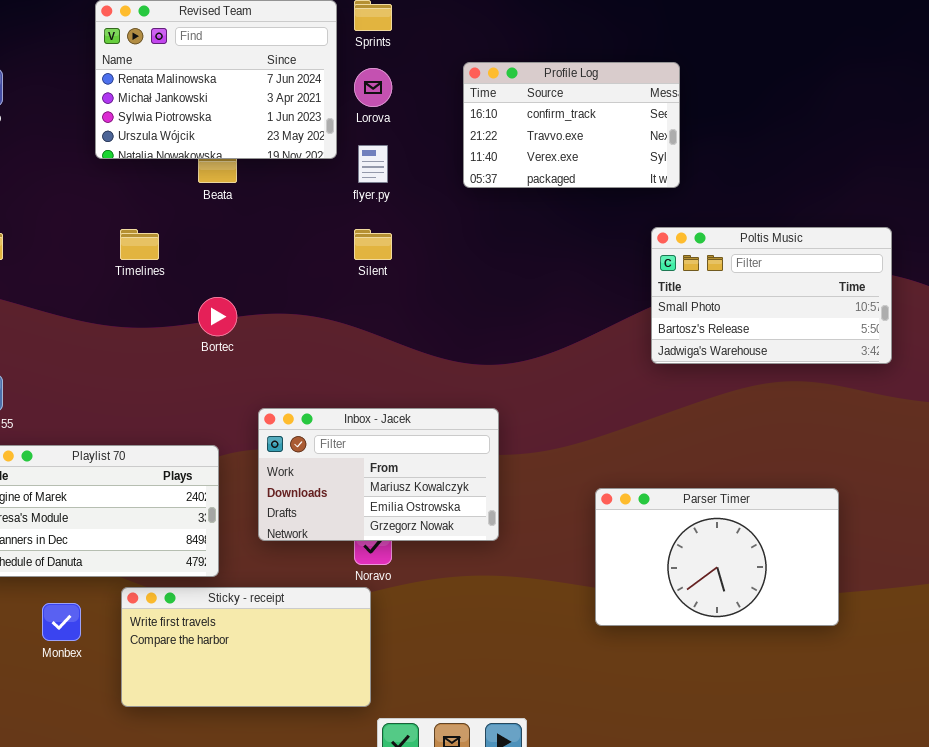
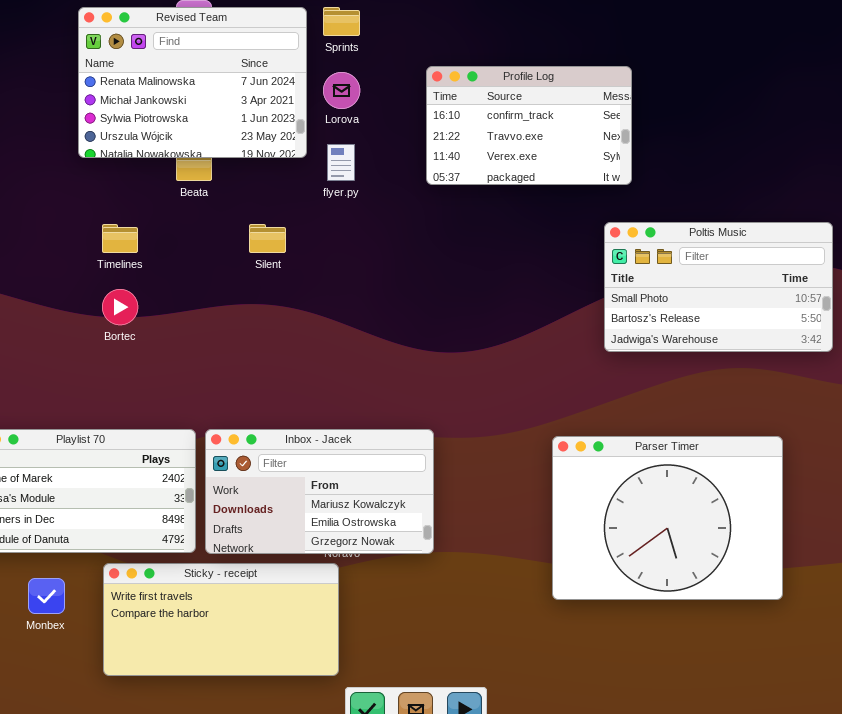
Silent: [354,229,392,260] -> [249,224,286,253], moved
Bortec: [198,297,237,336] -> [102,289,138,325], moved
Inbox - Jacek: [258,408,499,541] -> [205,429,434,554], moved
Parser Timer: [595,488,839,626] -> [552,436,783,600], resized

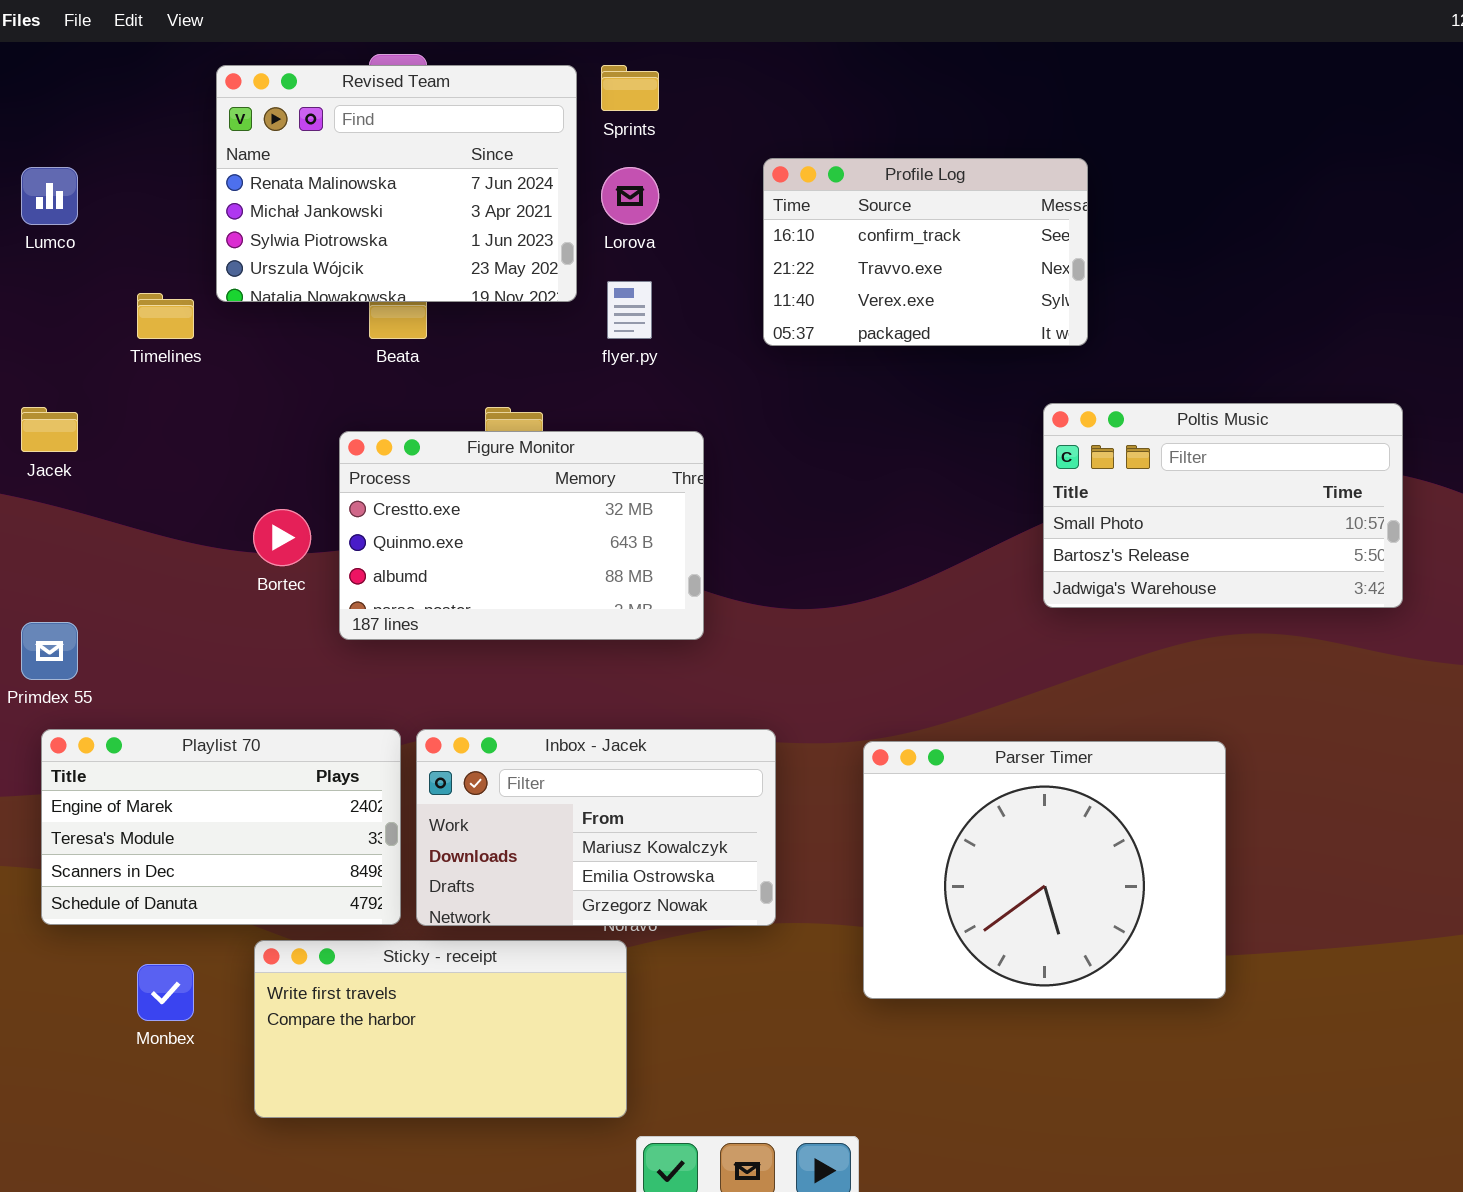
Timelines: [102,224,138,253] -> [137,293,194,339], moved
Figure Monitor: none -> [339,431,704,640], opened
Parser Timer: [552,436,783,600] -> [863,741,1226,999], moved

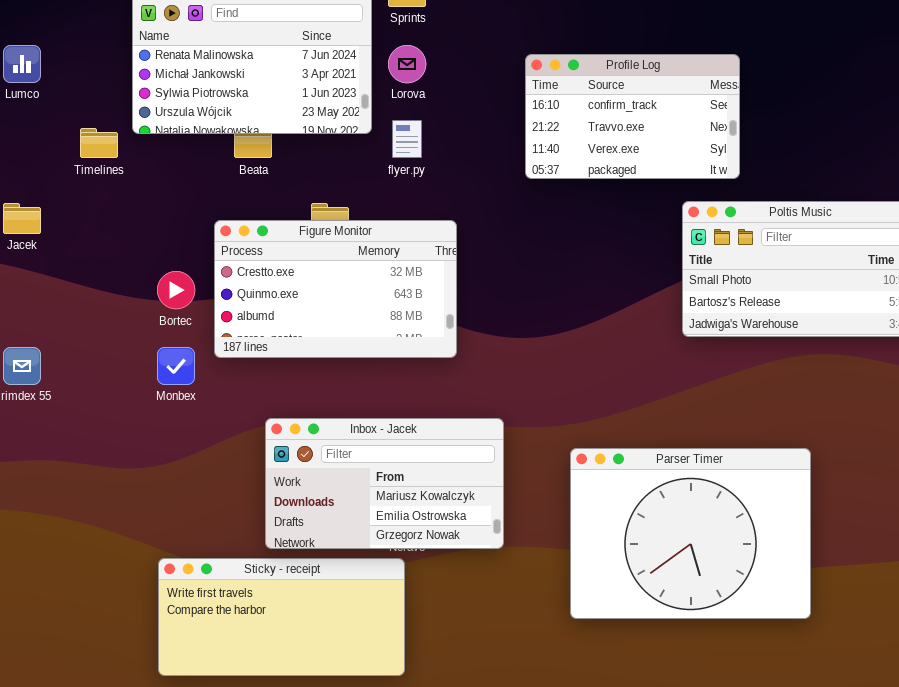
Profile Log: [763,158,1088,346] -> [525,54,740,179], moved
Playlist 70: [41,729,401,925] -> none, closed
Parser Timer: [863,741,1226,999] -> [570,448,811,619], moved
Monbex: [137,964,194,1021] -> [157,347,195,385], moved

